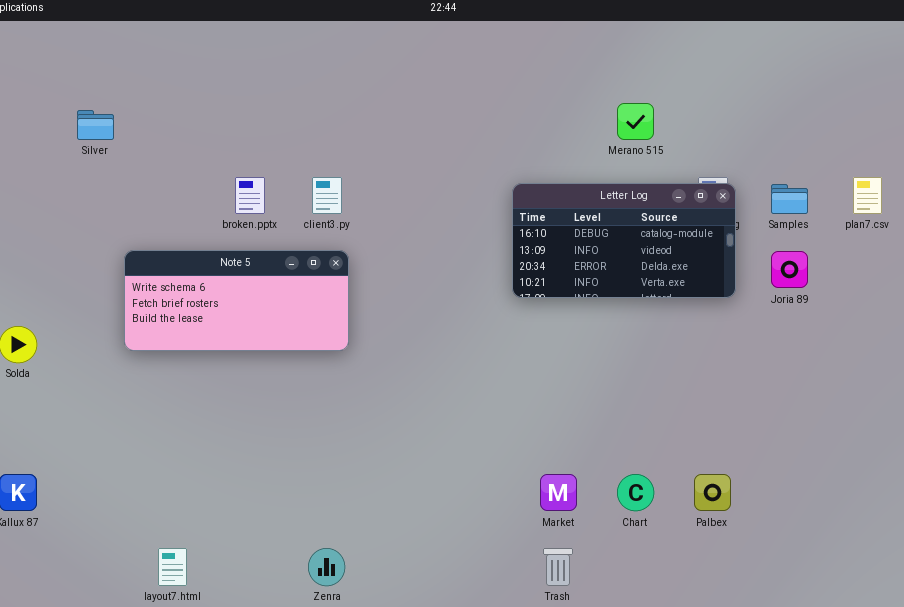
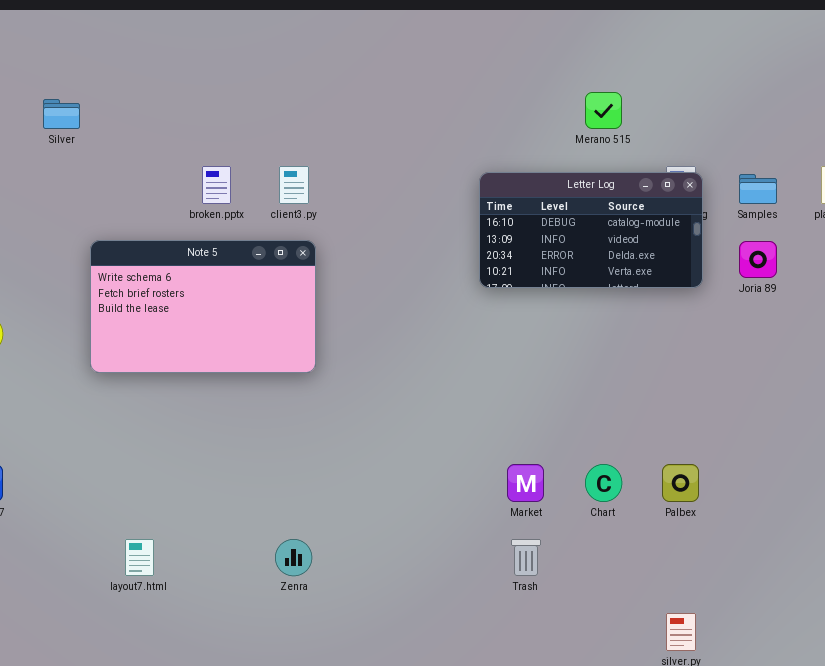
Note 5: [124,250,349,351] -> [90,240,316,373], resized

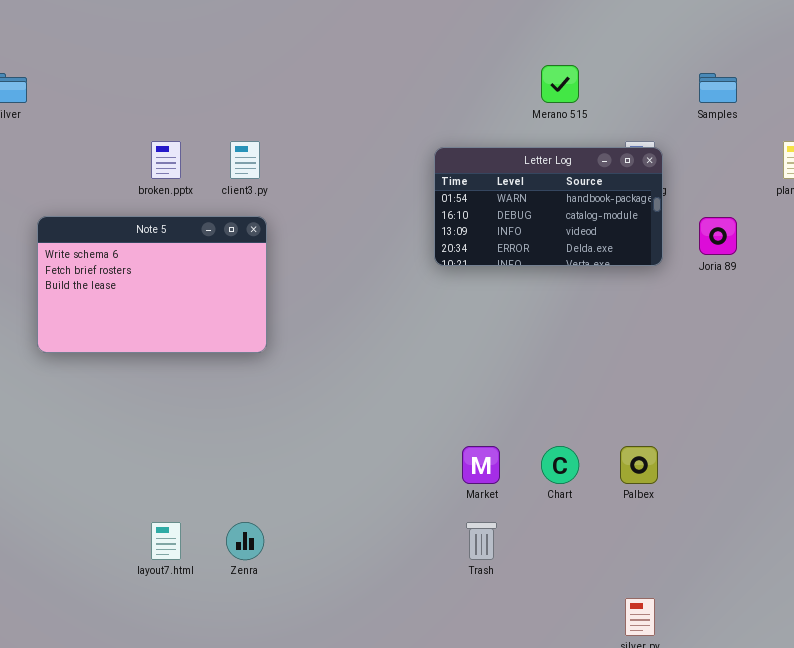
Letter Log: [479,172,703,288] -> [434,147,663,266], scrolled up 1 row
Samples: [739,174,777,204] -> [699,73,737,103], moved
layout7.html: [125,539,154,576] -> [151,522,181,560], moved

